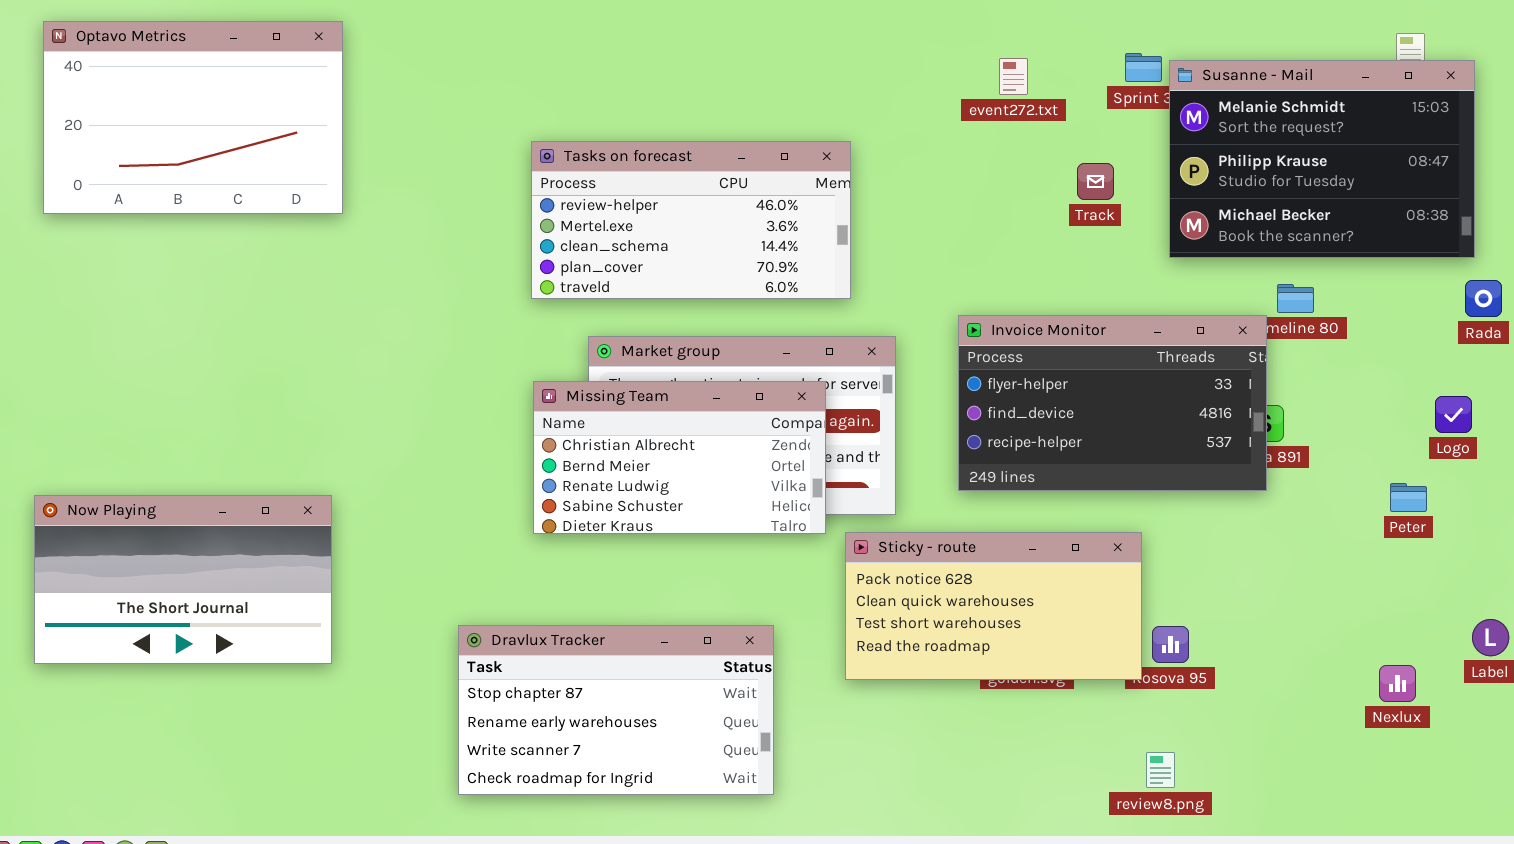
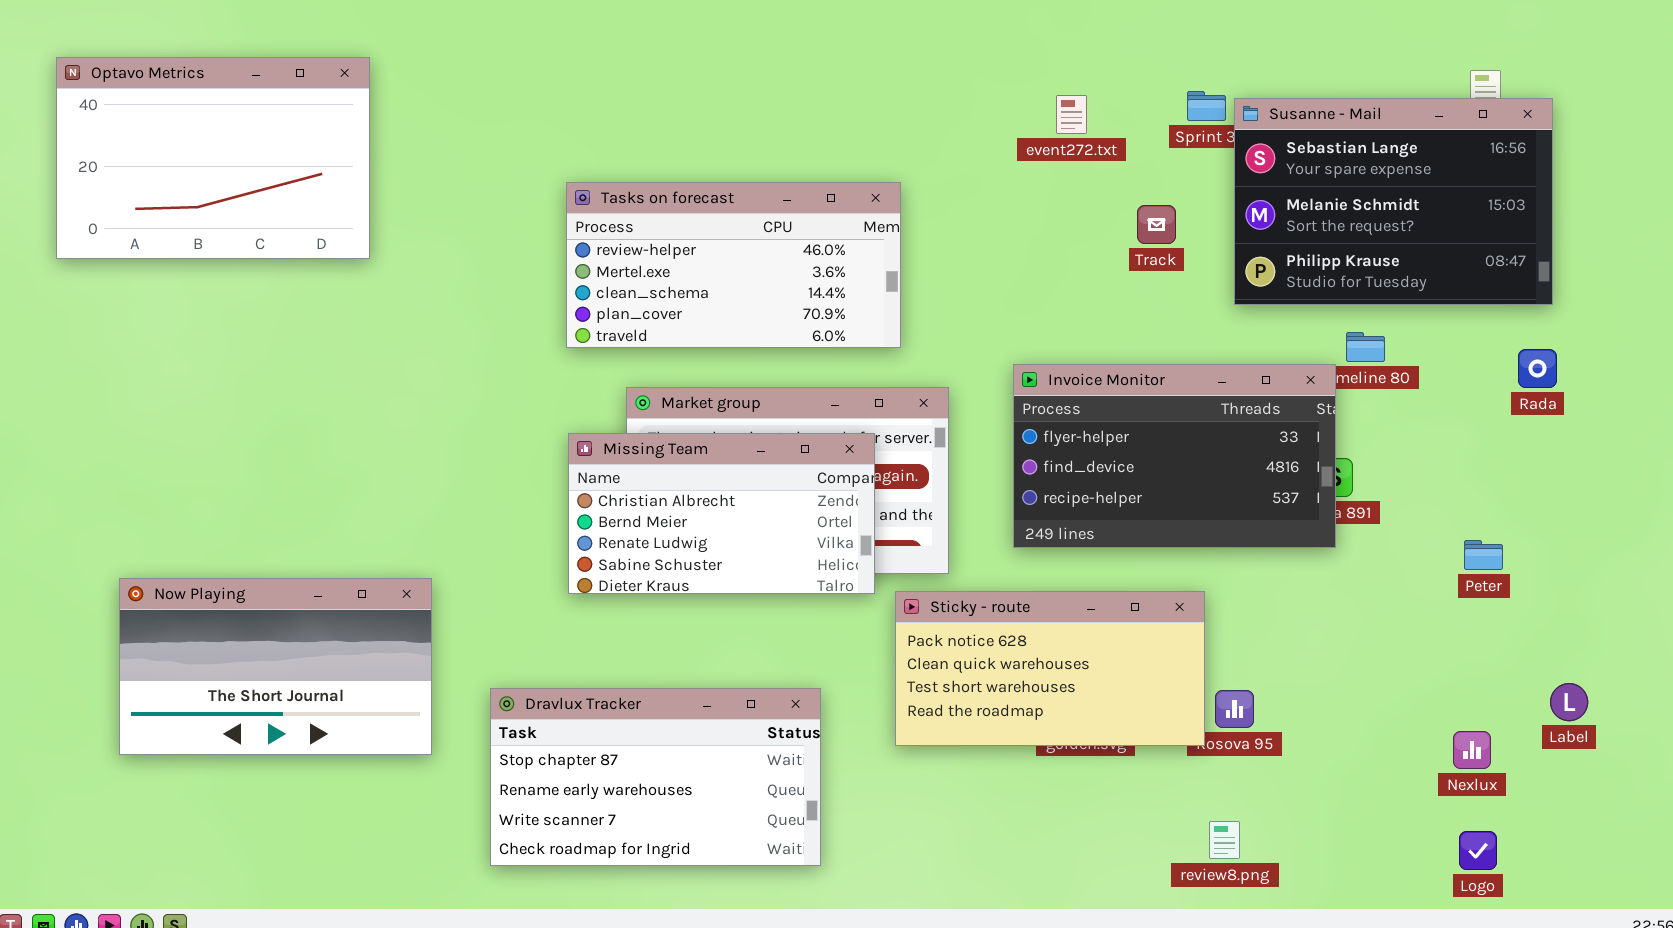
Susanne - Mail: [1169,60,1475,258] -> [1234,98,1553,305], scrolled up 1 row
Rada: [1465,280,1502,317] -> [1518,349,1557,388], moved
Logo: [1435,396,1472,433] -> [1459,831,1497,870], moved
Now Playing: [34,495,332,664] -> [119,578,432,755], moved

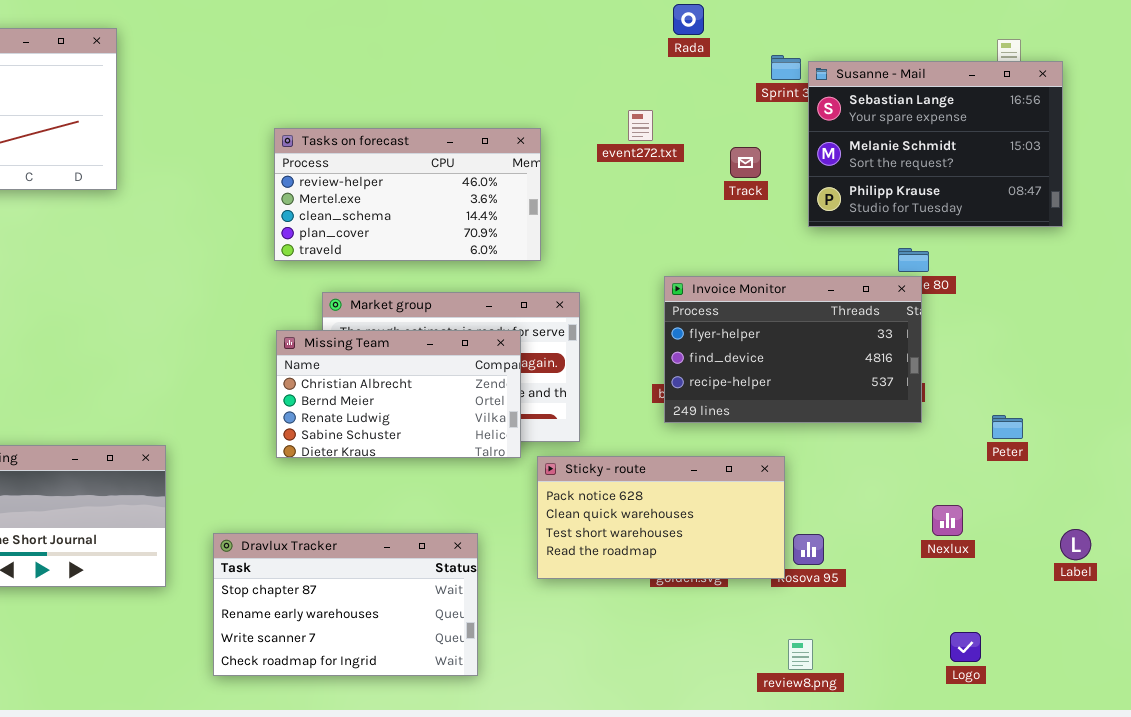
event272.txt: [1056,95,1087,134] -> [628,110,653,141], moved
Rada: [1518,349,1557,388] -> [673,4,704,35], moved
Invoice Monitor: [1013,364,1336,548] -> [664,276,922,423], moved
Nexlux: [1453,731,1491,769] -> [932,505,963,536], moved
Logo: [1459,831,1497,870] -> [950,632,981,662], moved

